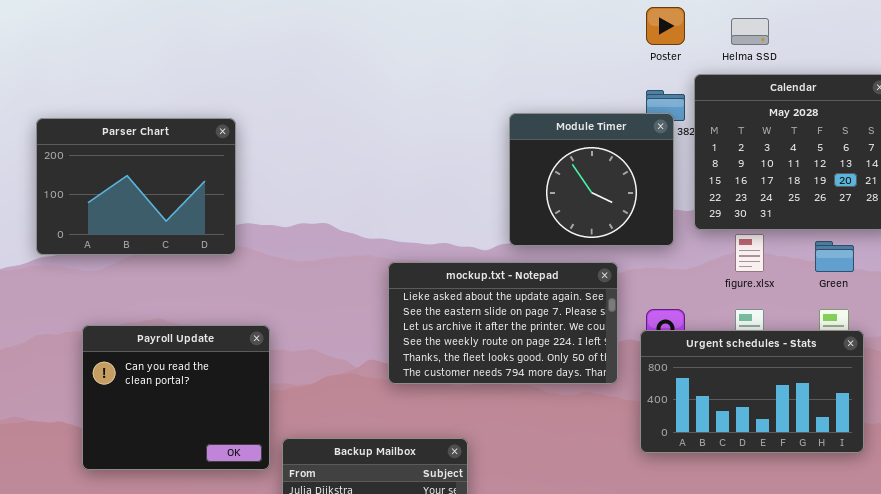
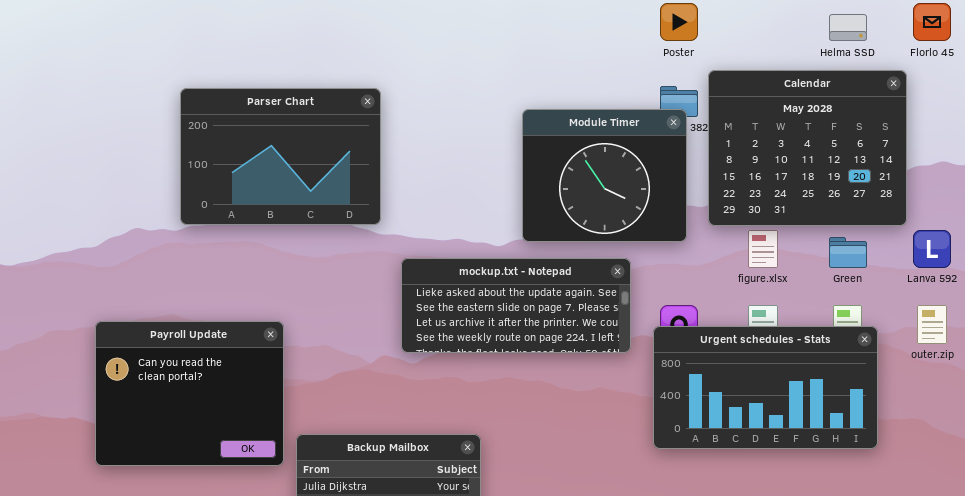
Helma SSD: [731,18,769,45] -> [829,14,867,41], moved
Parser Chart: [36,118,236,255] -> [180,88,381,225], moved
mockup.txt - Notepad: [388,262,618,384] -> [401,258,631,353], resized

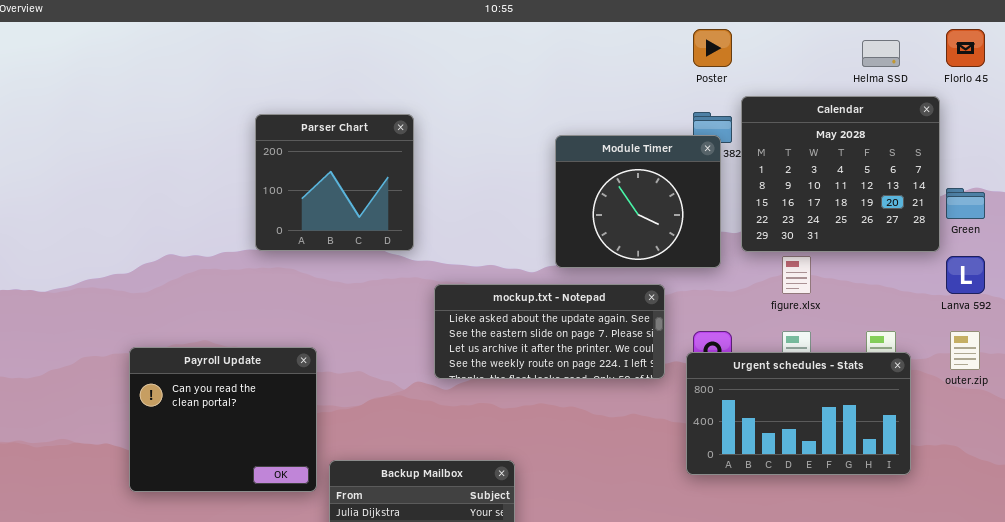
Parser Chart: [180,88,381,225] -> [255,114,414,251], resized
Green: [829,237,867,268] -> [946,188,985,219], moved

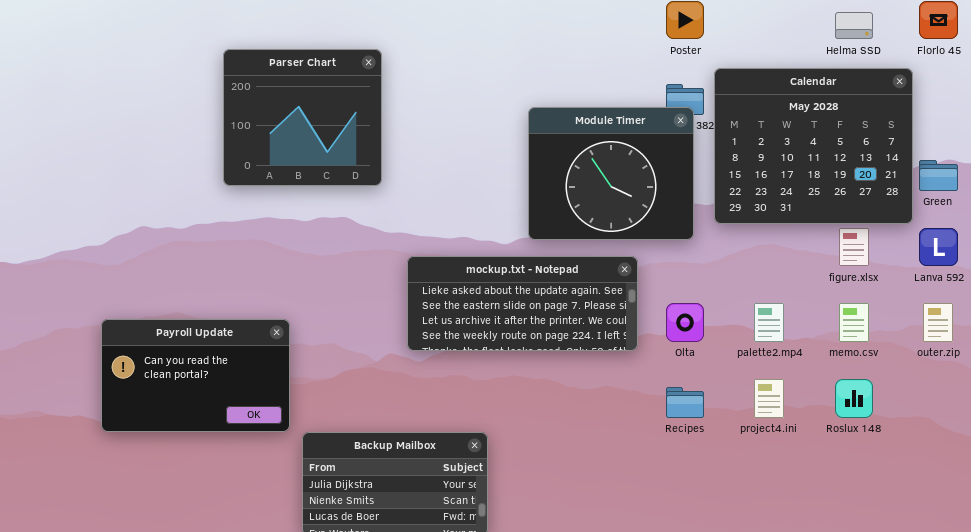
Parser Chart: [255,114,414,251] -> [223,49,382,186], moved
figure.xlsx: [782,256,811,294] -> [839,228,869,266], moved
Payroll Update: [129,347,317,492] -> [101,319,290,432], resized
Urgent schedules - Stats: [686,352,911,475] -> none, closed

